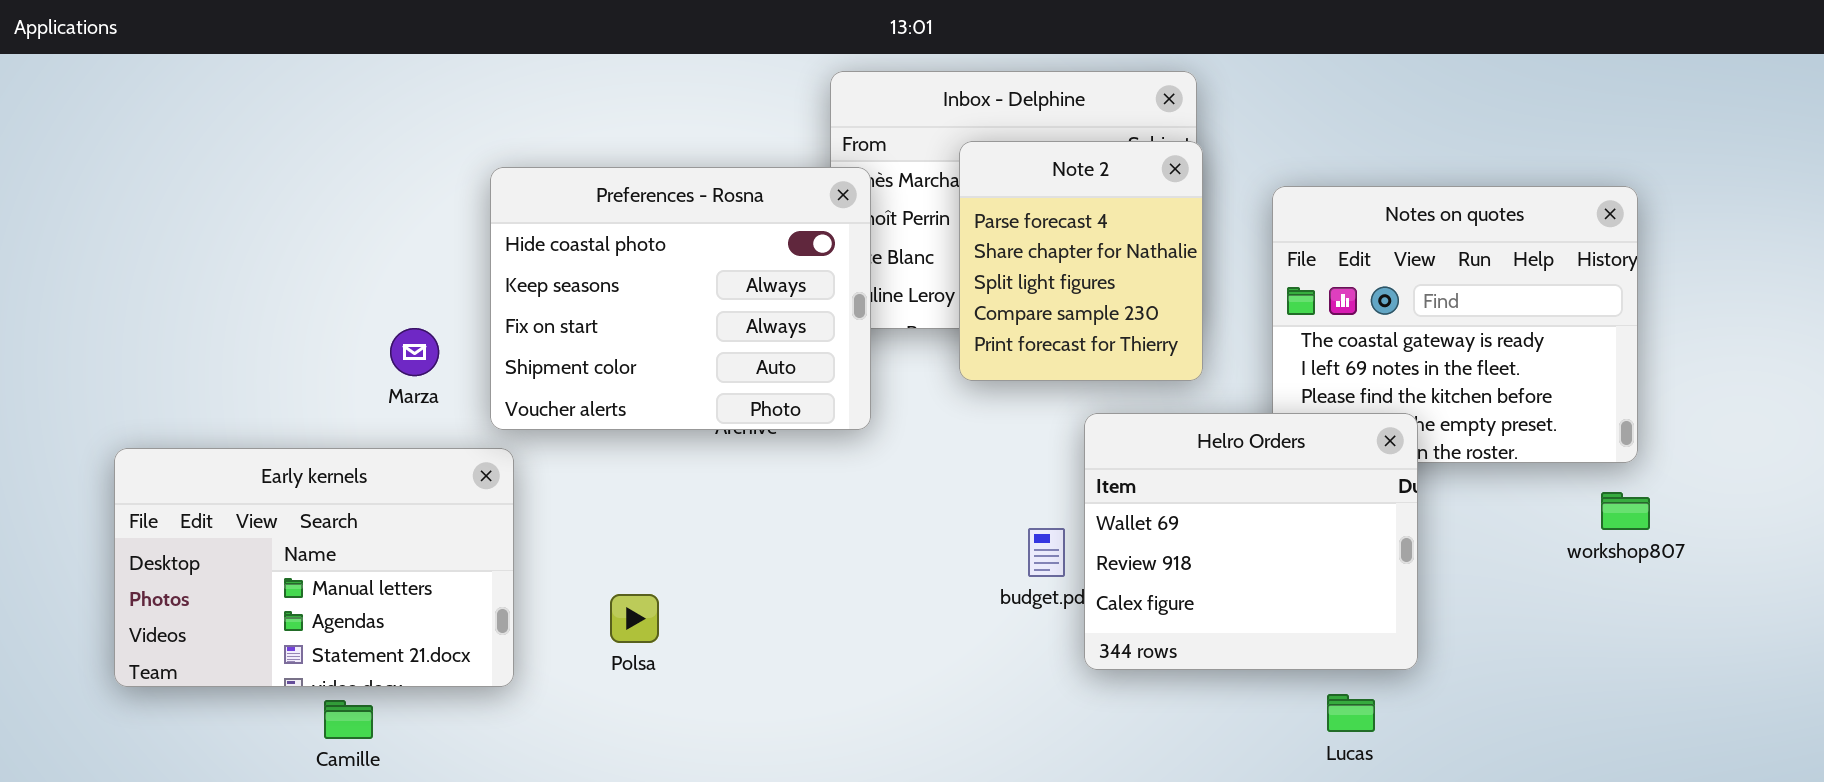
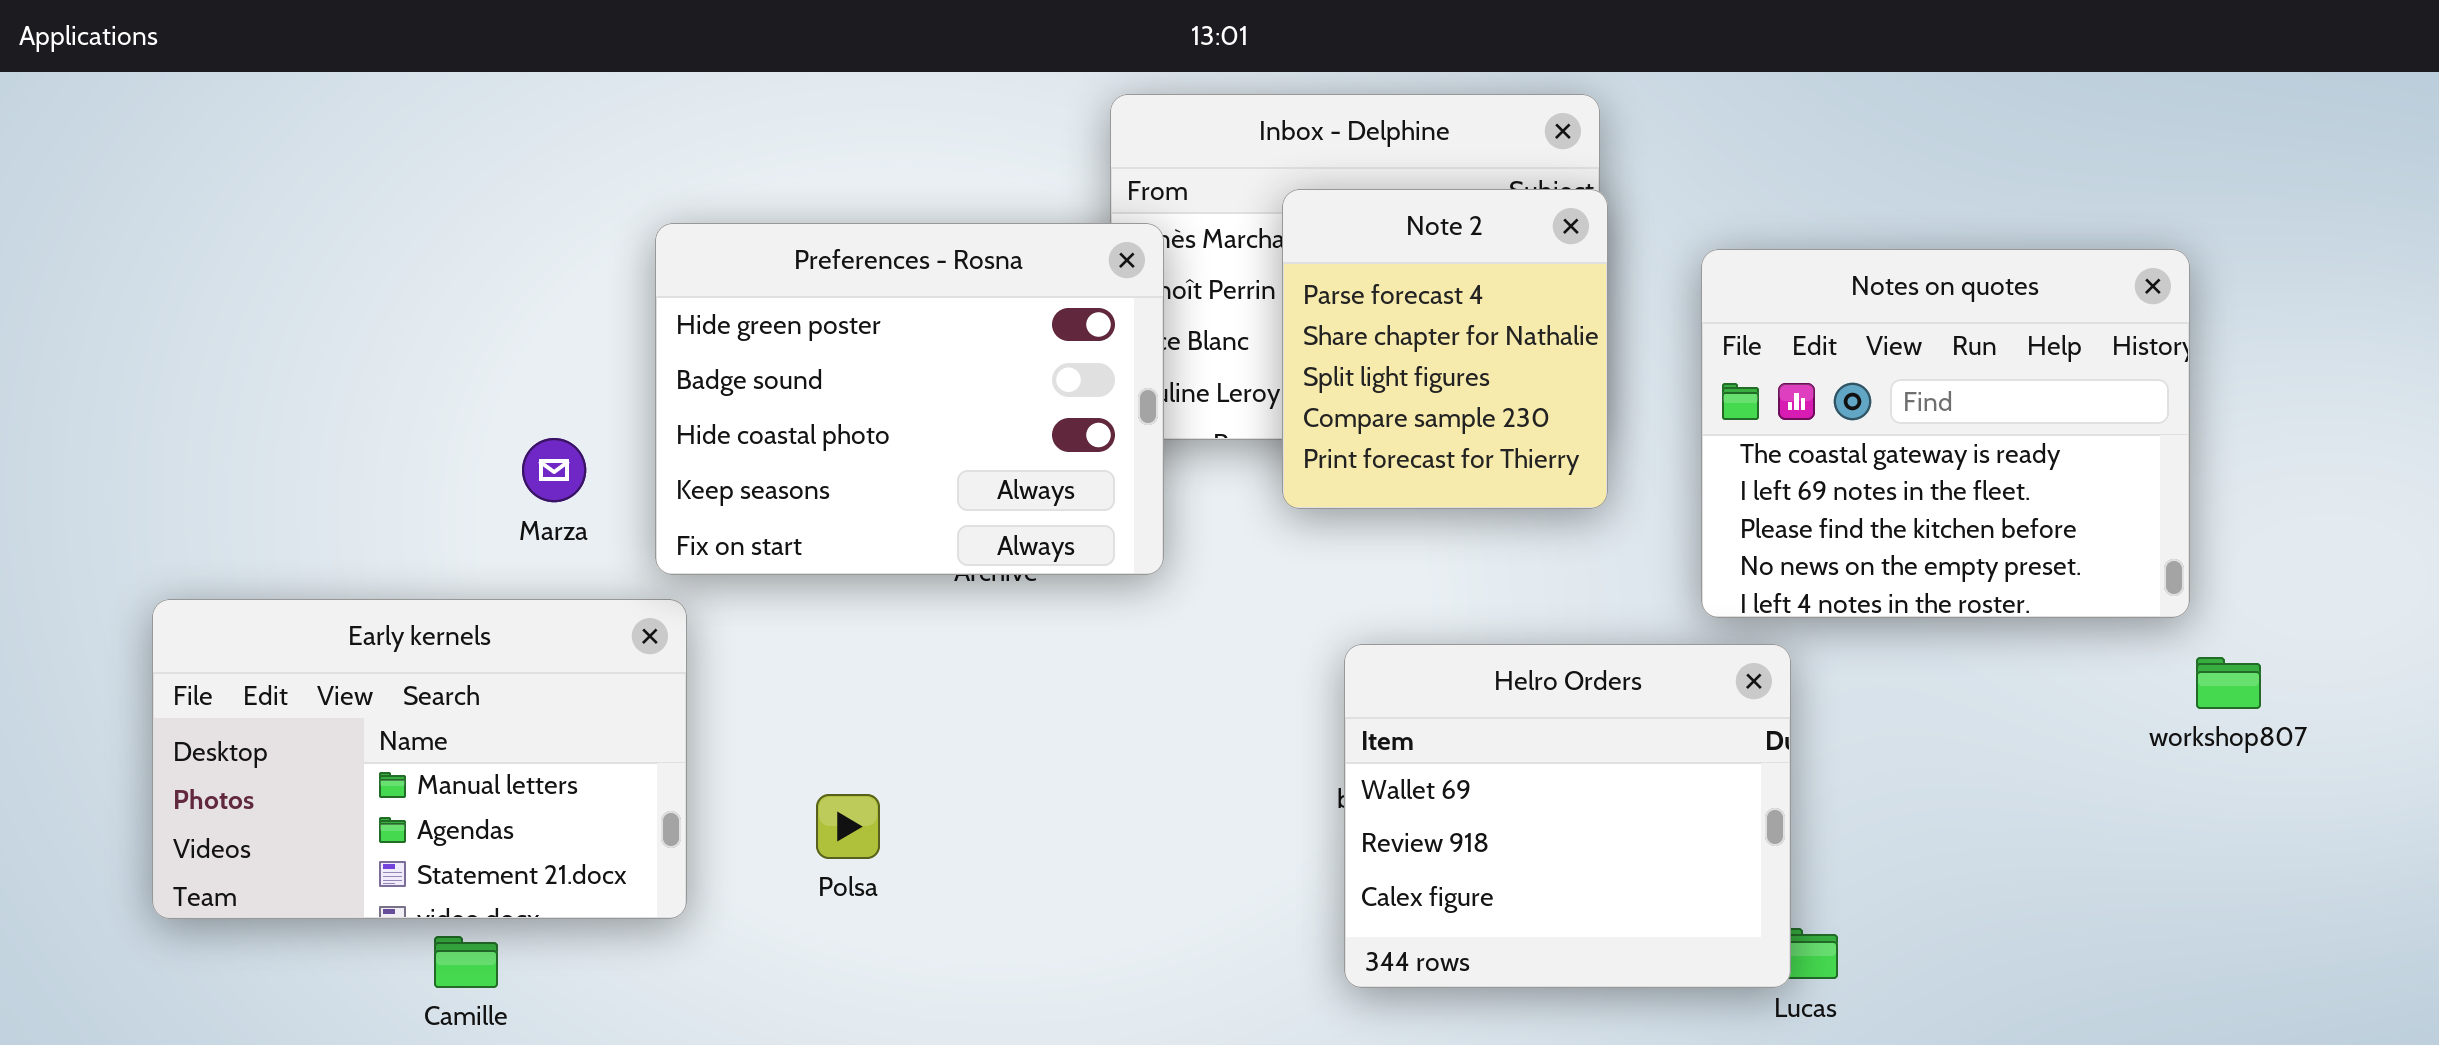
Preferences - Rosna: [490,167,871,430] -> [655,223,1164,575], scrolled up 2 rows
Helro Orders: [1084,413,1418,670] -> [1344,644,1791,988], moved
workshop807: [1601,492,1650,530] -> [2196,657,2261,709], moved

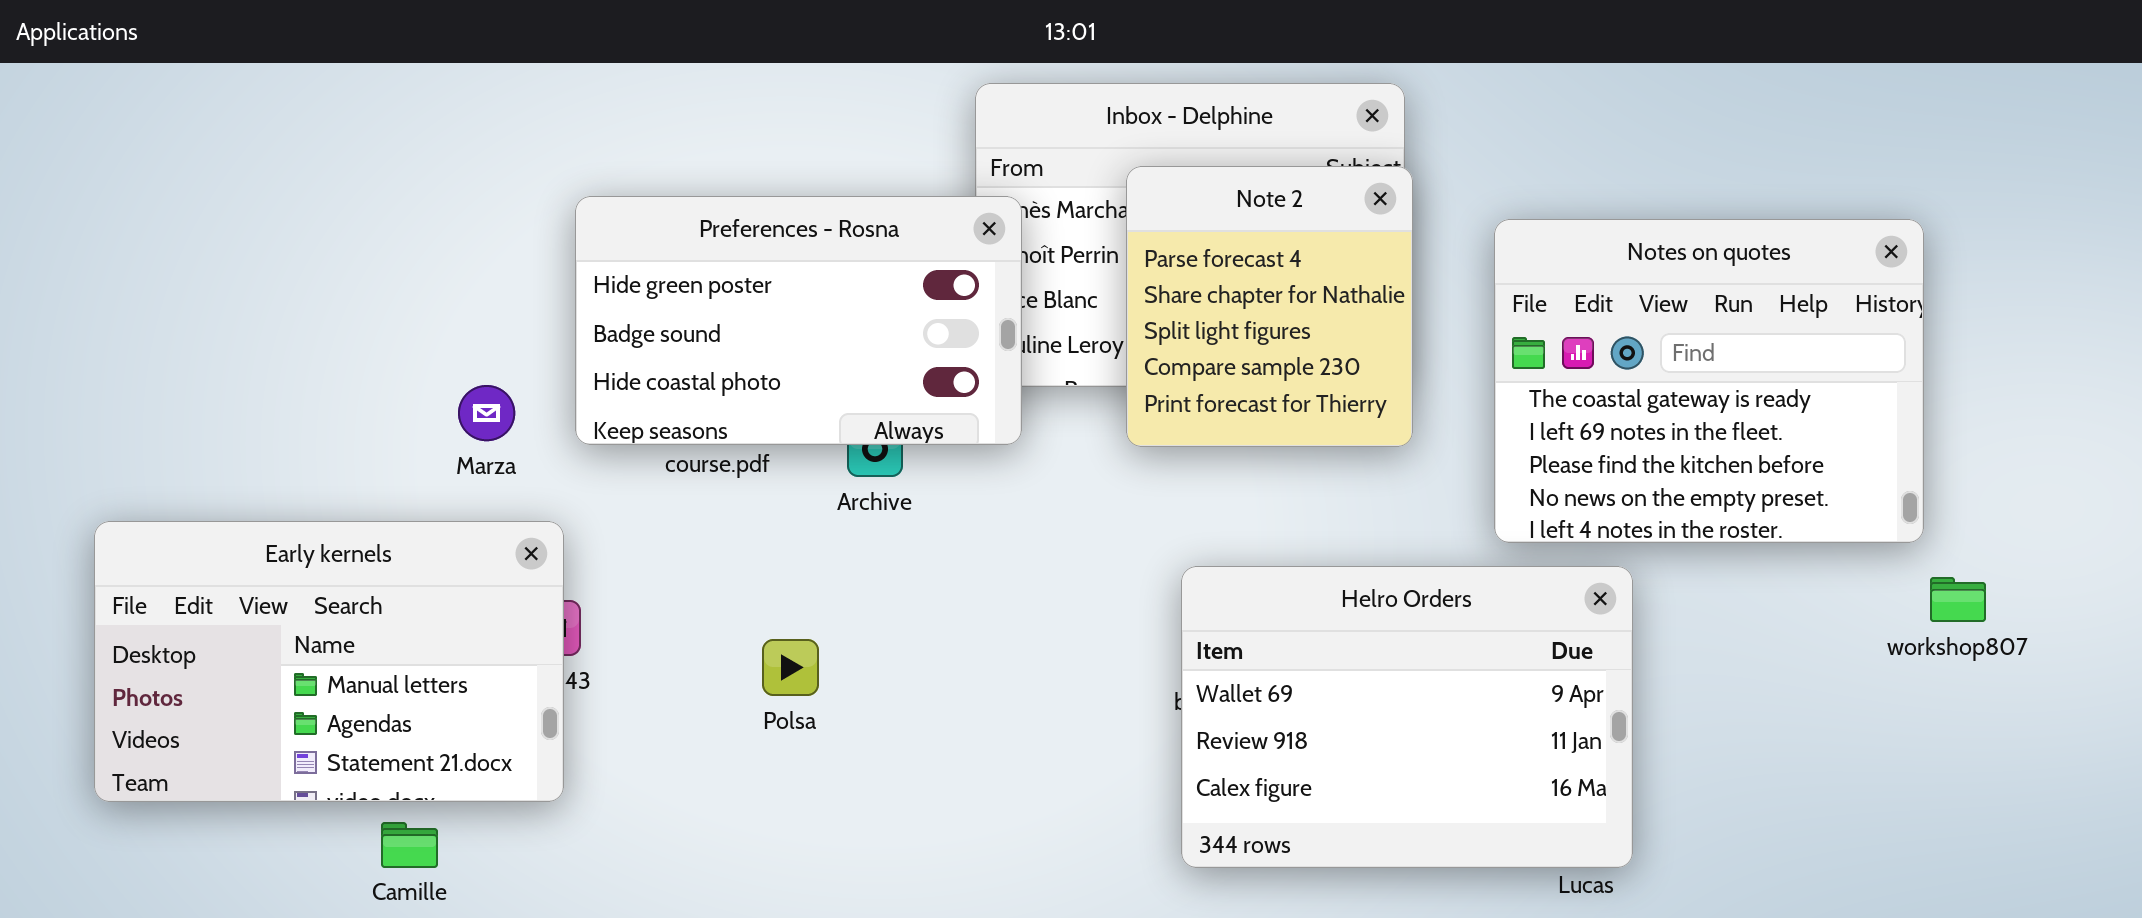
Preferences - Rosna: [655,223,1164,575] -> [575,196,1022,445], resized
Early kernels: [152,599,687,919] -> [94,521,564,802], moved
Helro Orders: [1344,644,1791,988] -> [1181,566,1633,868], resized
Polsa: [816,794,880,859] -> [762,639,819,696], moved

